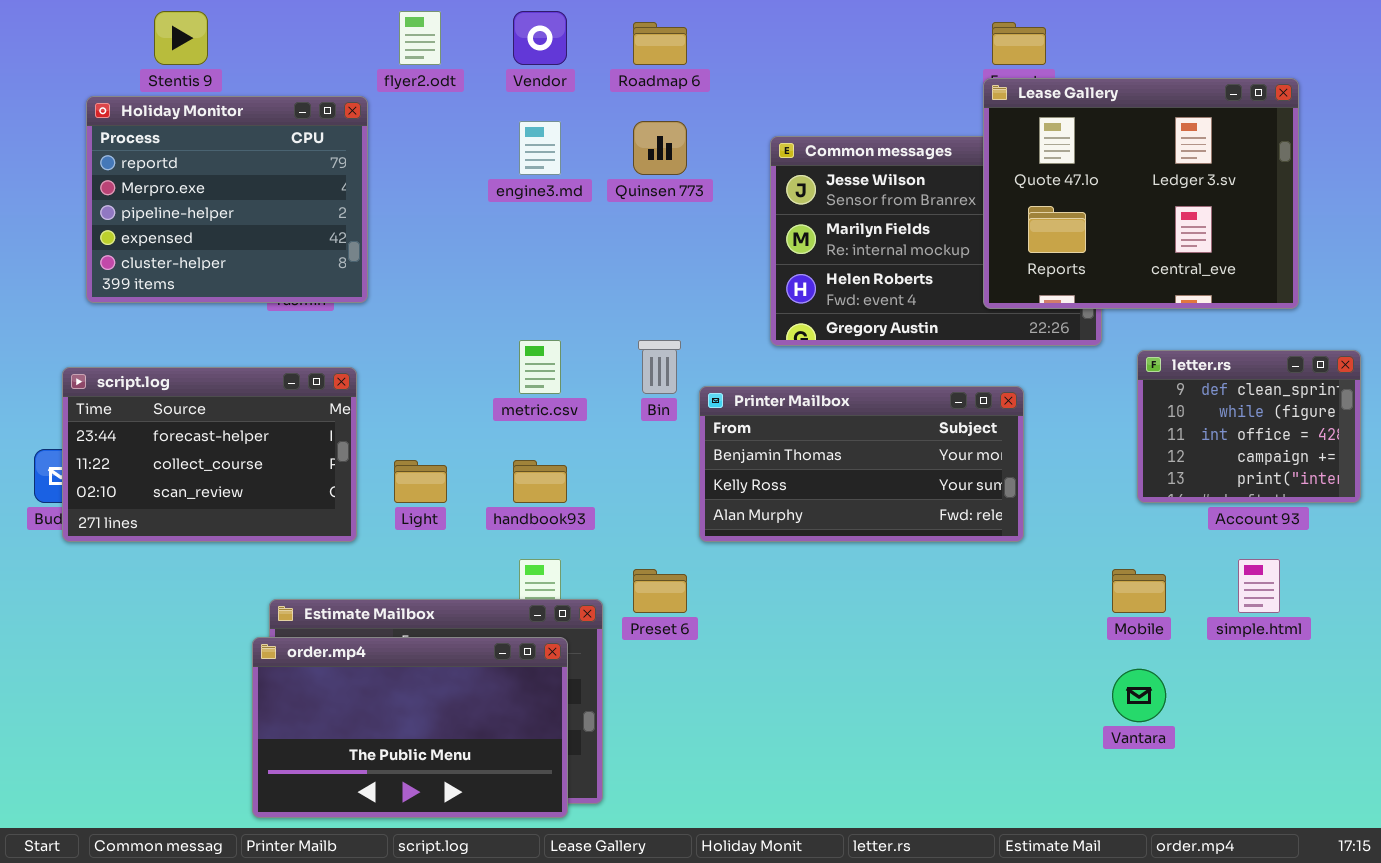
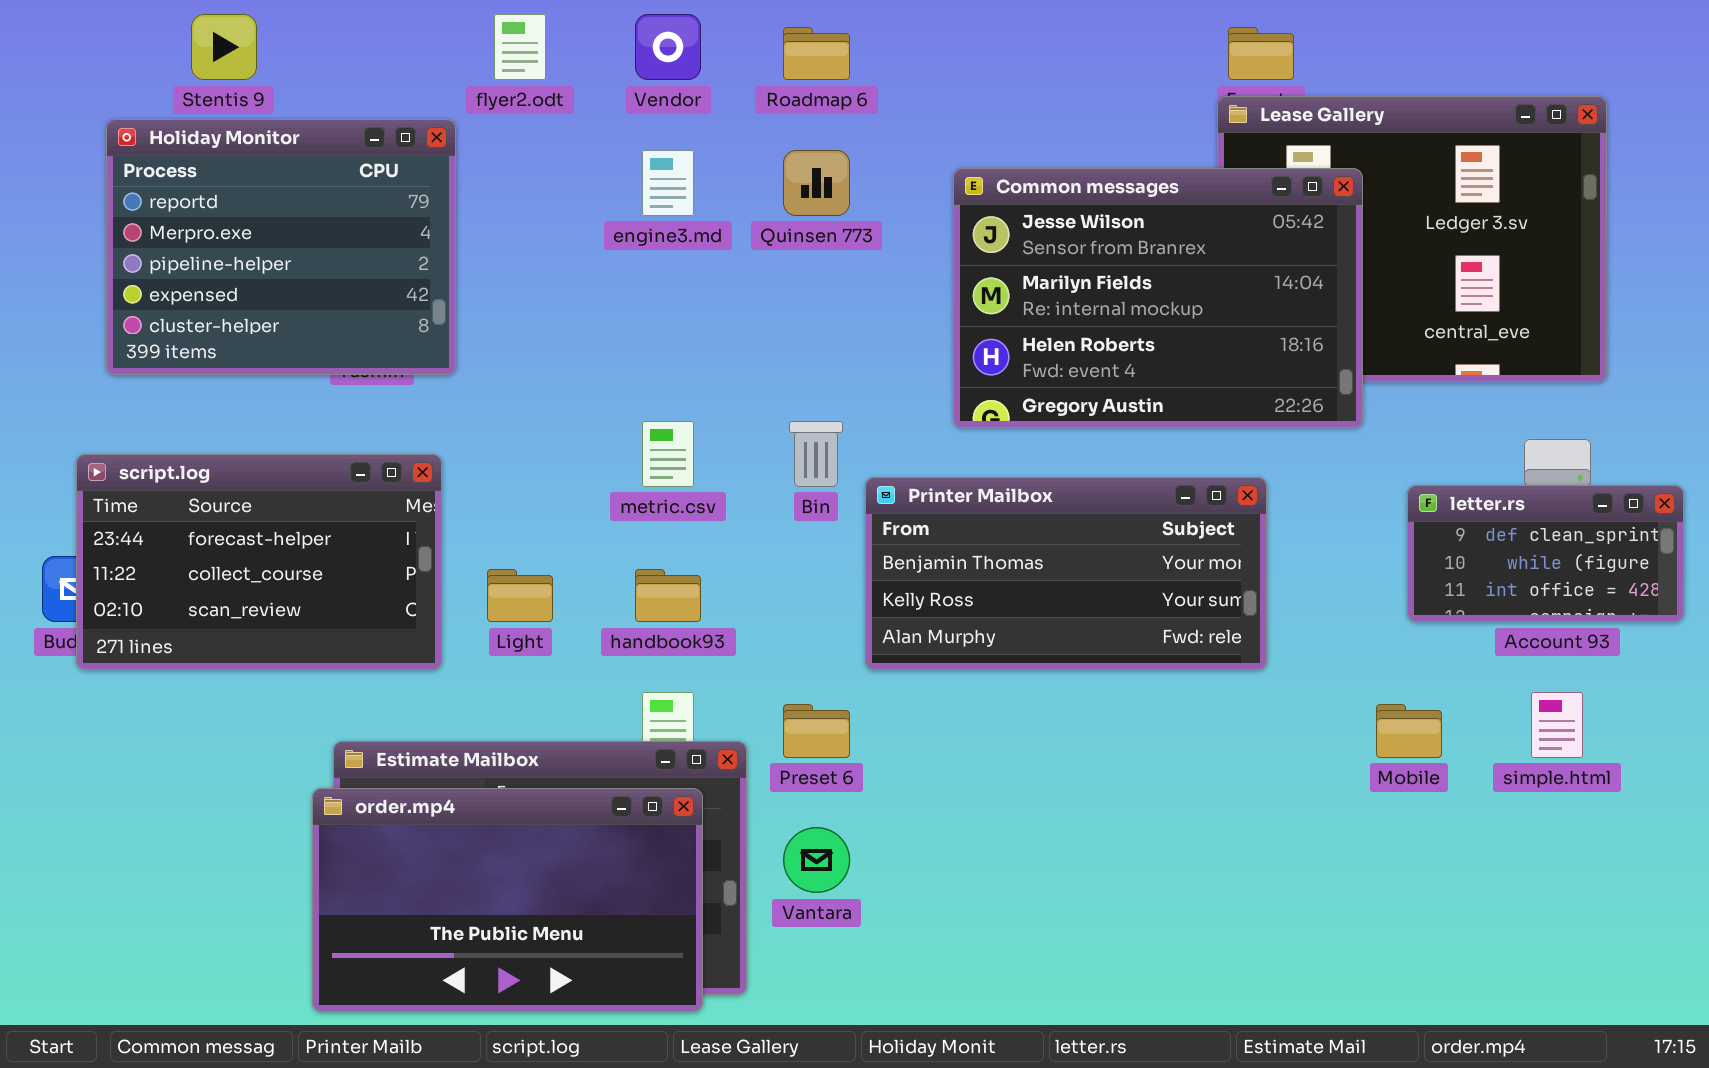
Common messages: [770,136,1102,346] -> [953,168,1363,428], raised
letter.rs: [1137,350,1361,503] -> [1407,485,1684,622], resized
Vantara: [1112,669,1166,722] -> [783,827,850,893], moved

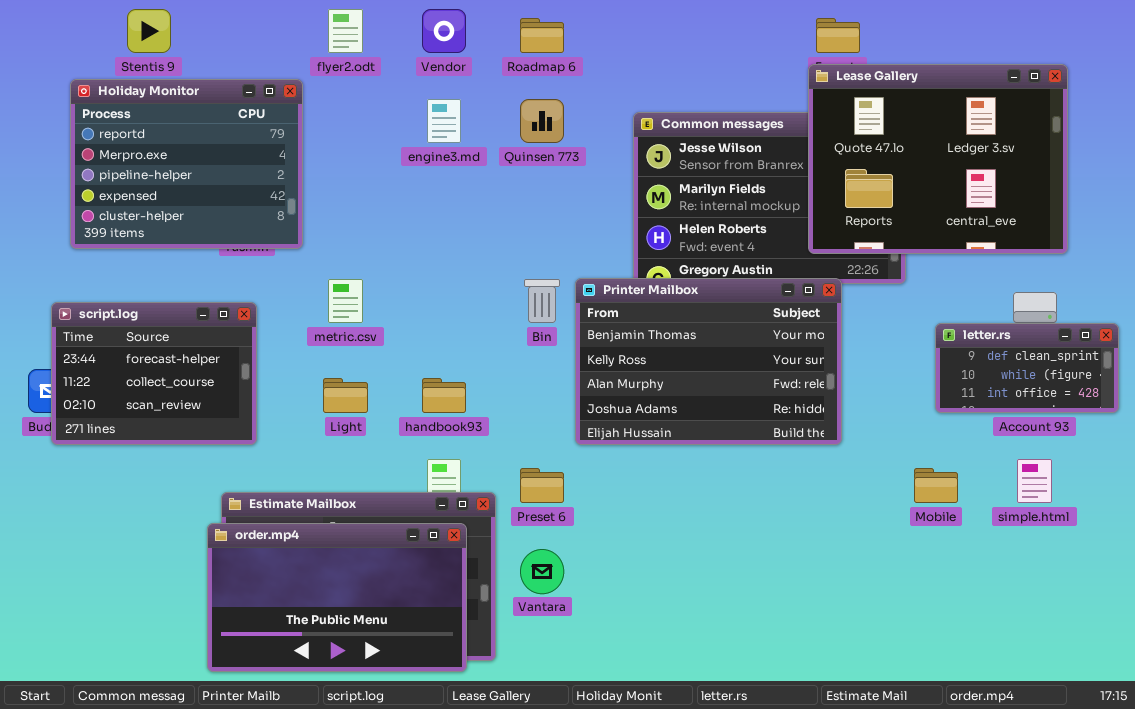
Lease Gallery: [1217,96,1607,382] -> [808,64,1068,254], raised
metric.csv: [642,421,694,487] -> [328,279,363,323], moved
script.log: [76,454,442,670] -> [51,302,257,445], resized
Printer Mailbox: [865,477,1267,670] -> [575,278,842,445], resized

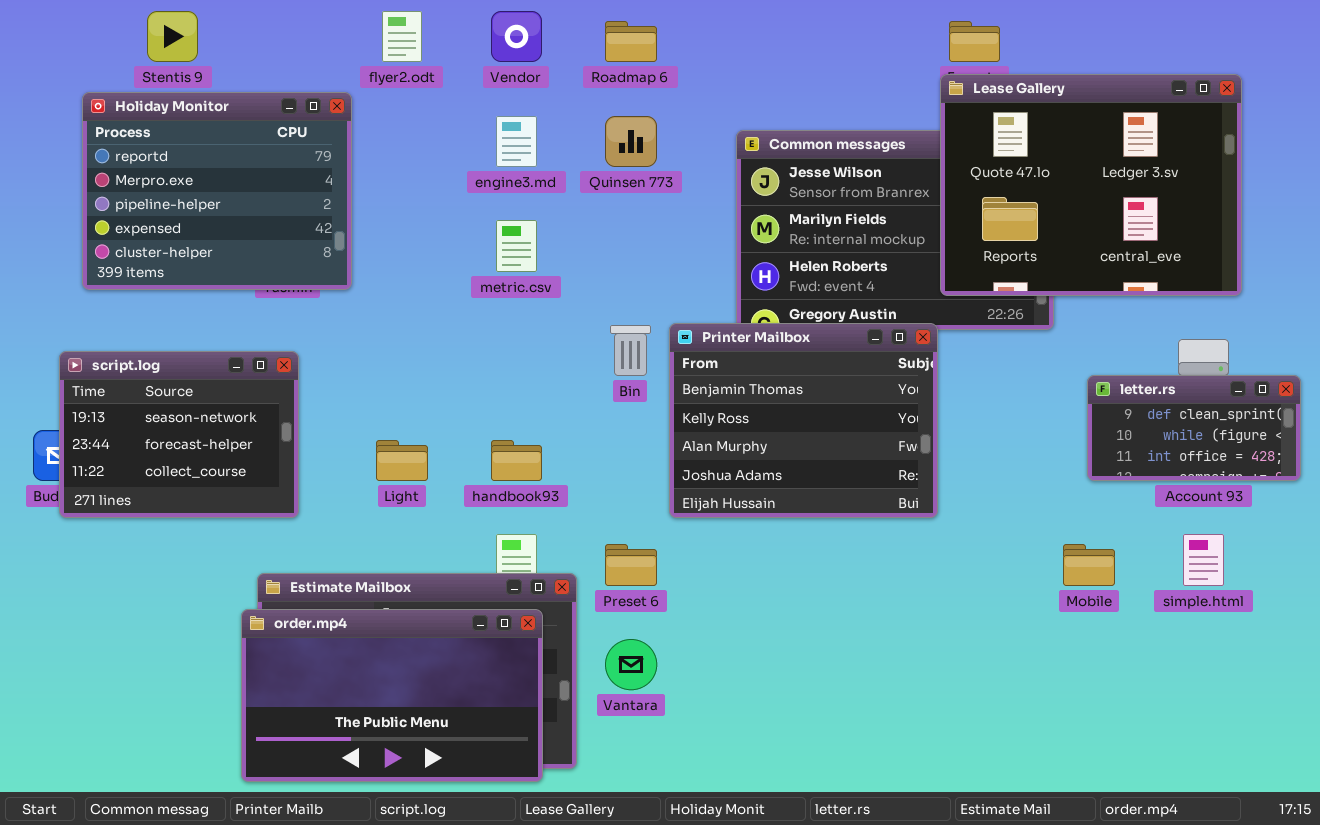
Printer Mailbox: [575,278,842,445] -> [669,323,938,518], resized
metric.csv: [328,279,363,323] -> [496,220,537,272], moved
script.log: [51,302,257,445] -> [59,351,299,518], scrolled up 1 row

